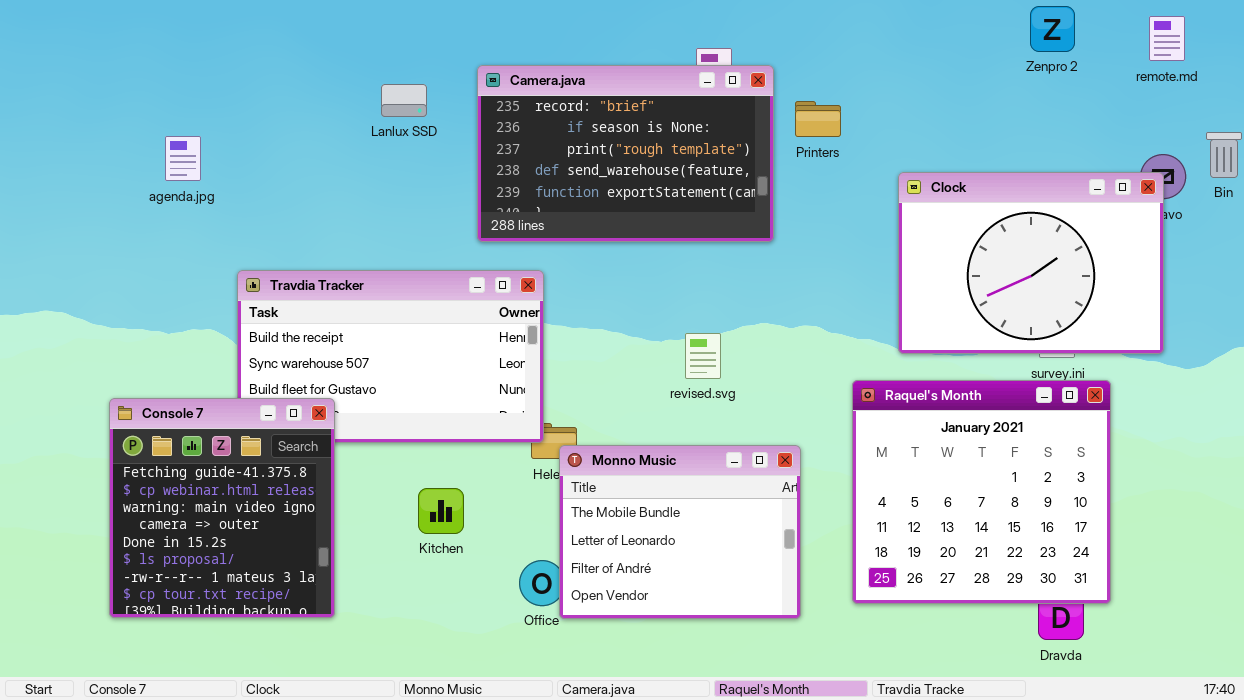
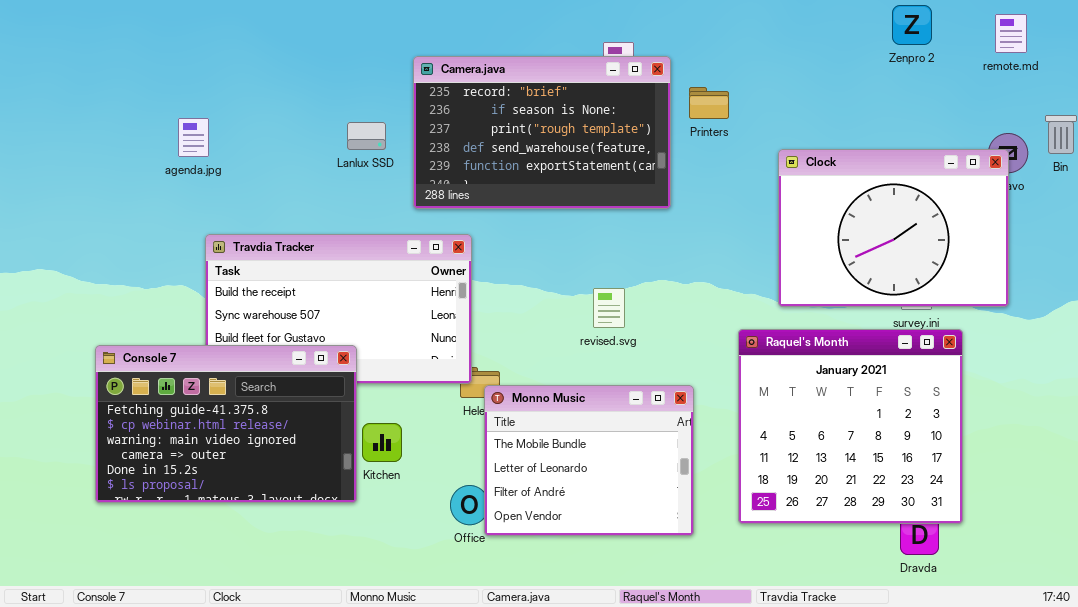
Lanlux SSD: [381,84,427,117] -> [347,122,386,150], moved
agenda.jpg: [165,136,201,181] -> [178,118,209,157], moved
Console 7: [109,398,335,618] -> [95,345,357,503], resized

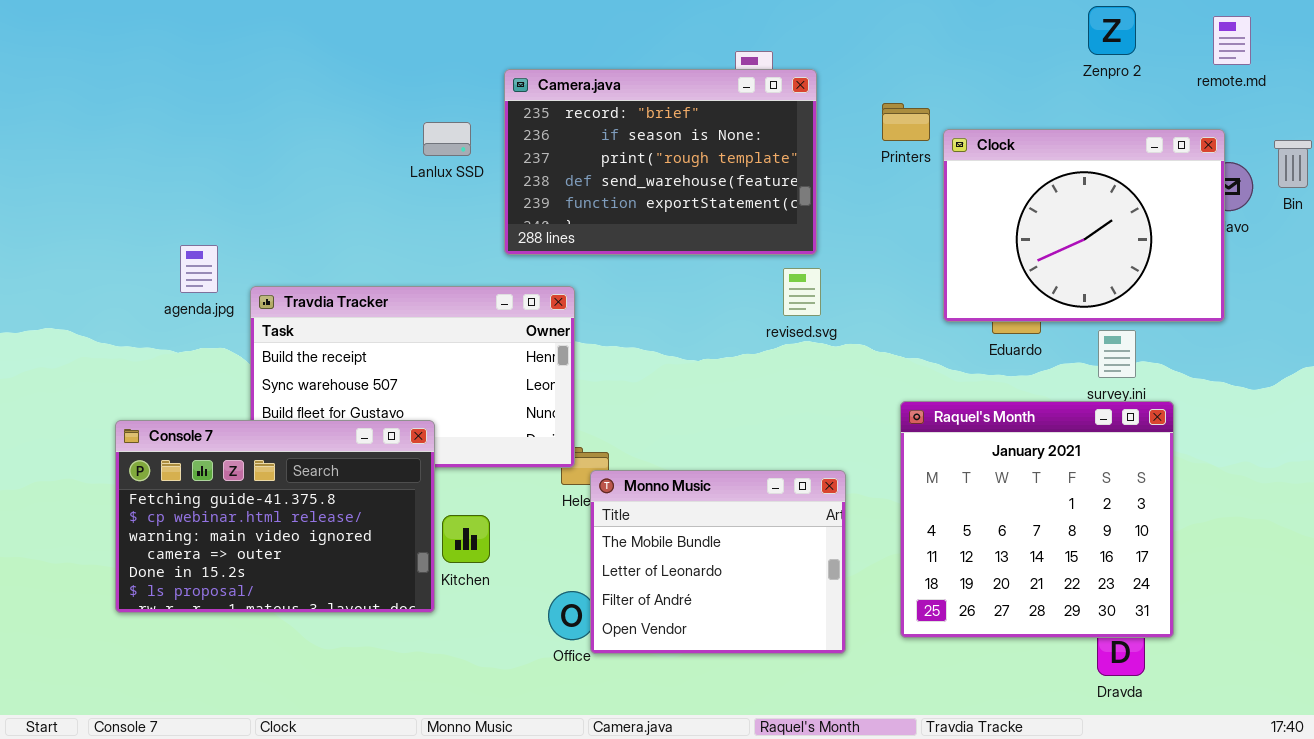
Printers: [689,87,729,119] -> [882,103,930,141], moved
agenda.jpg: [178,118,209,157] -> [180,245,218,293], moved
Lanlux SSD: [347,122,386,150] -> [423,122,471,156], moved
Clock: [778,149,1009,307] -> [943,129,1225,322], moved
revised.svg: [593,288,625,328] -> [783,268,821,316], moved

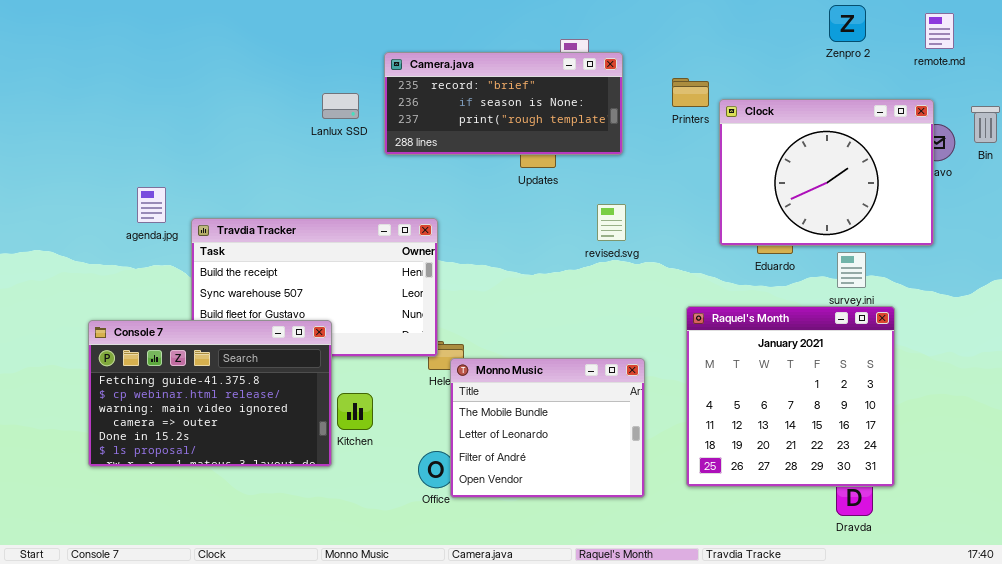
Camera.java: [504,69,817,255] -> [384,52,623,155], resized

